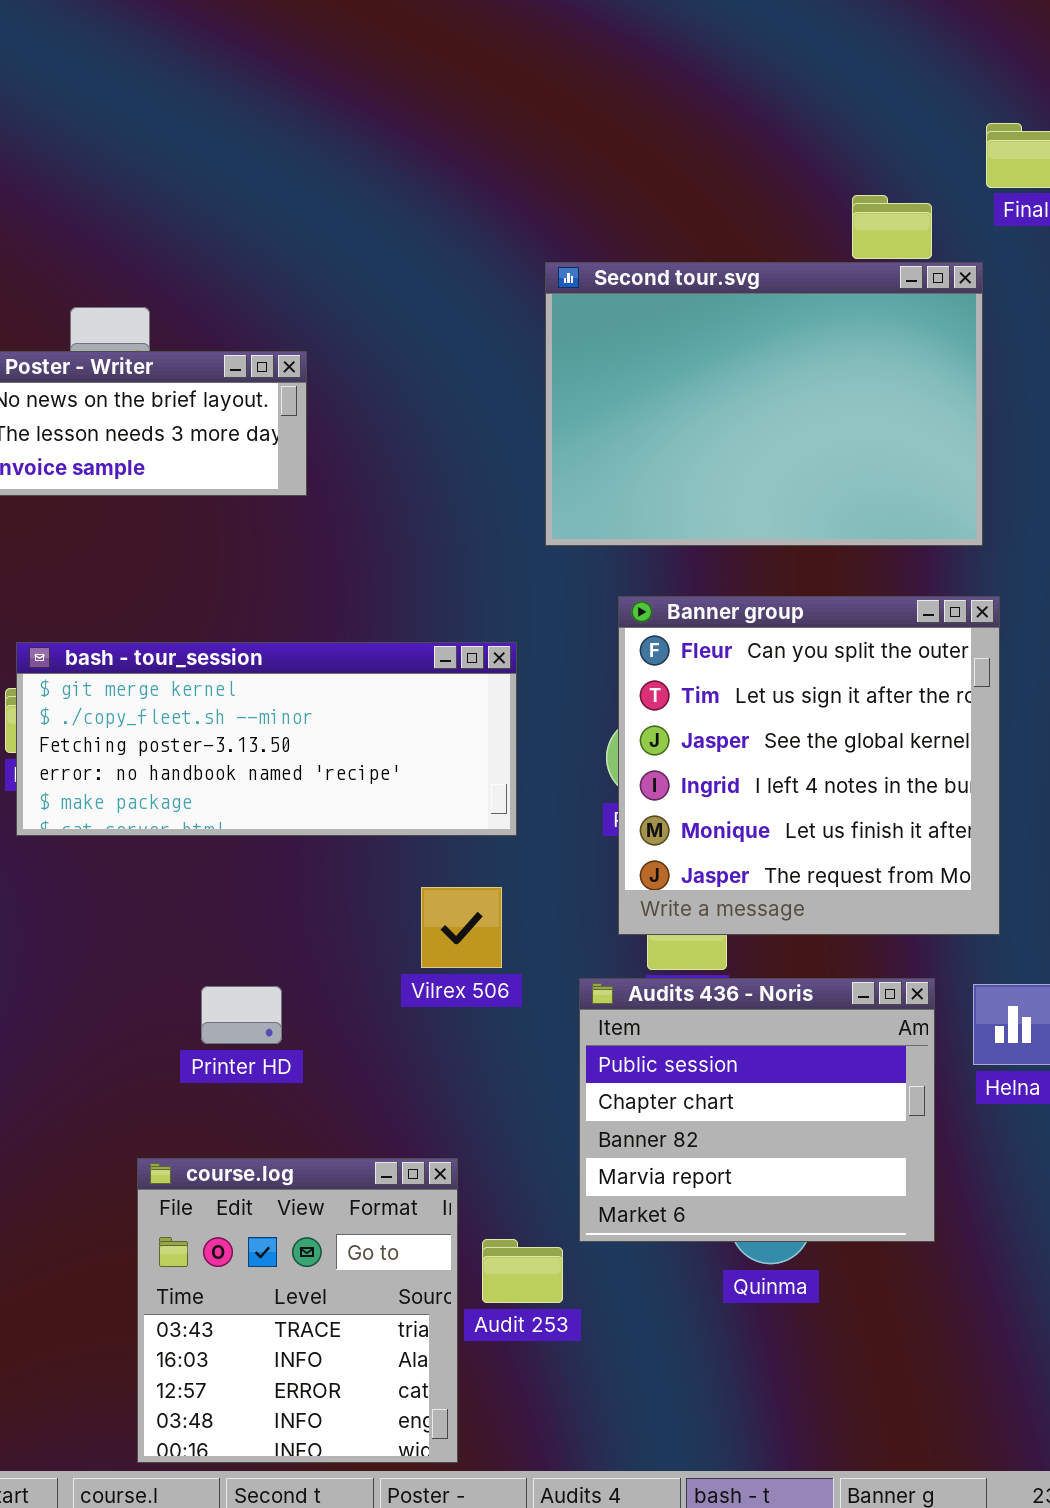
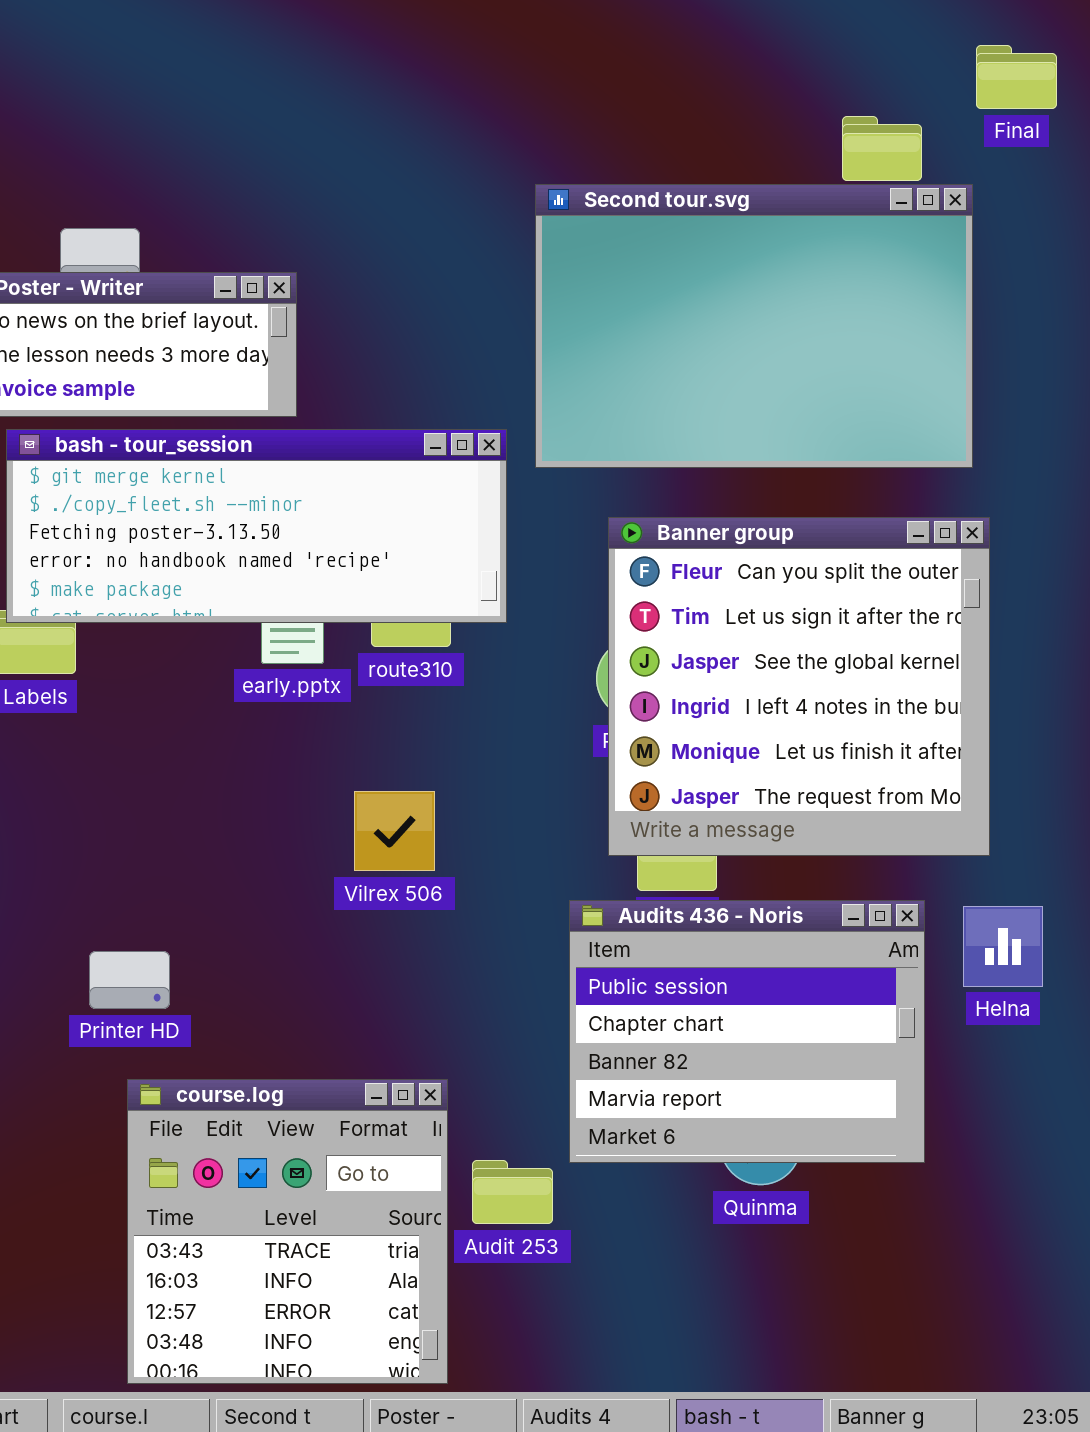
bash - tour_session: [16,642,517,836] -> [6,429,507,623], moved
Vilrex 506: [421,887,502,968] -> [354,791,435,871], moved
Printer HD: [201,986,282,1044] -> [89,951,170,1009], moved

